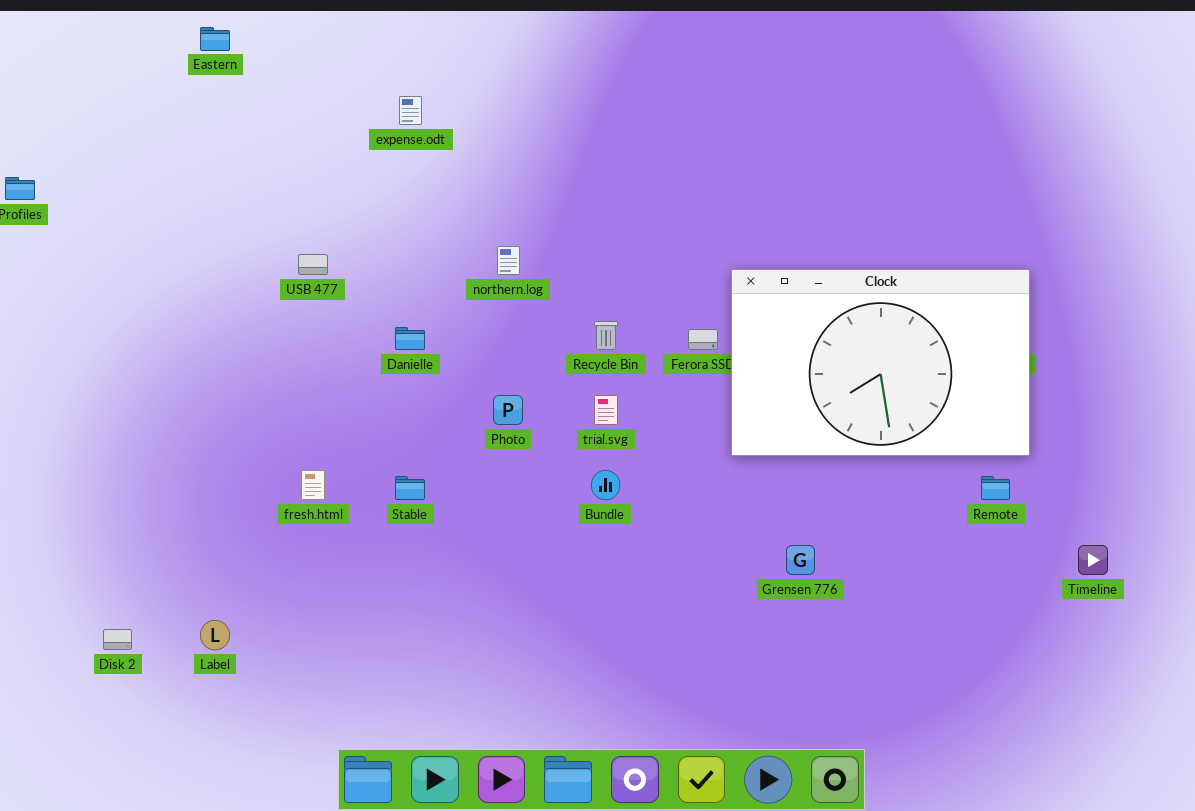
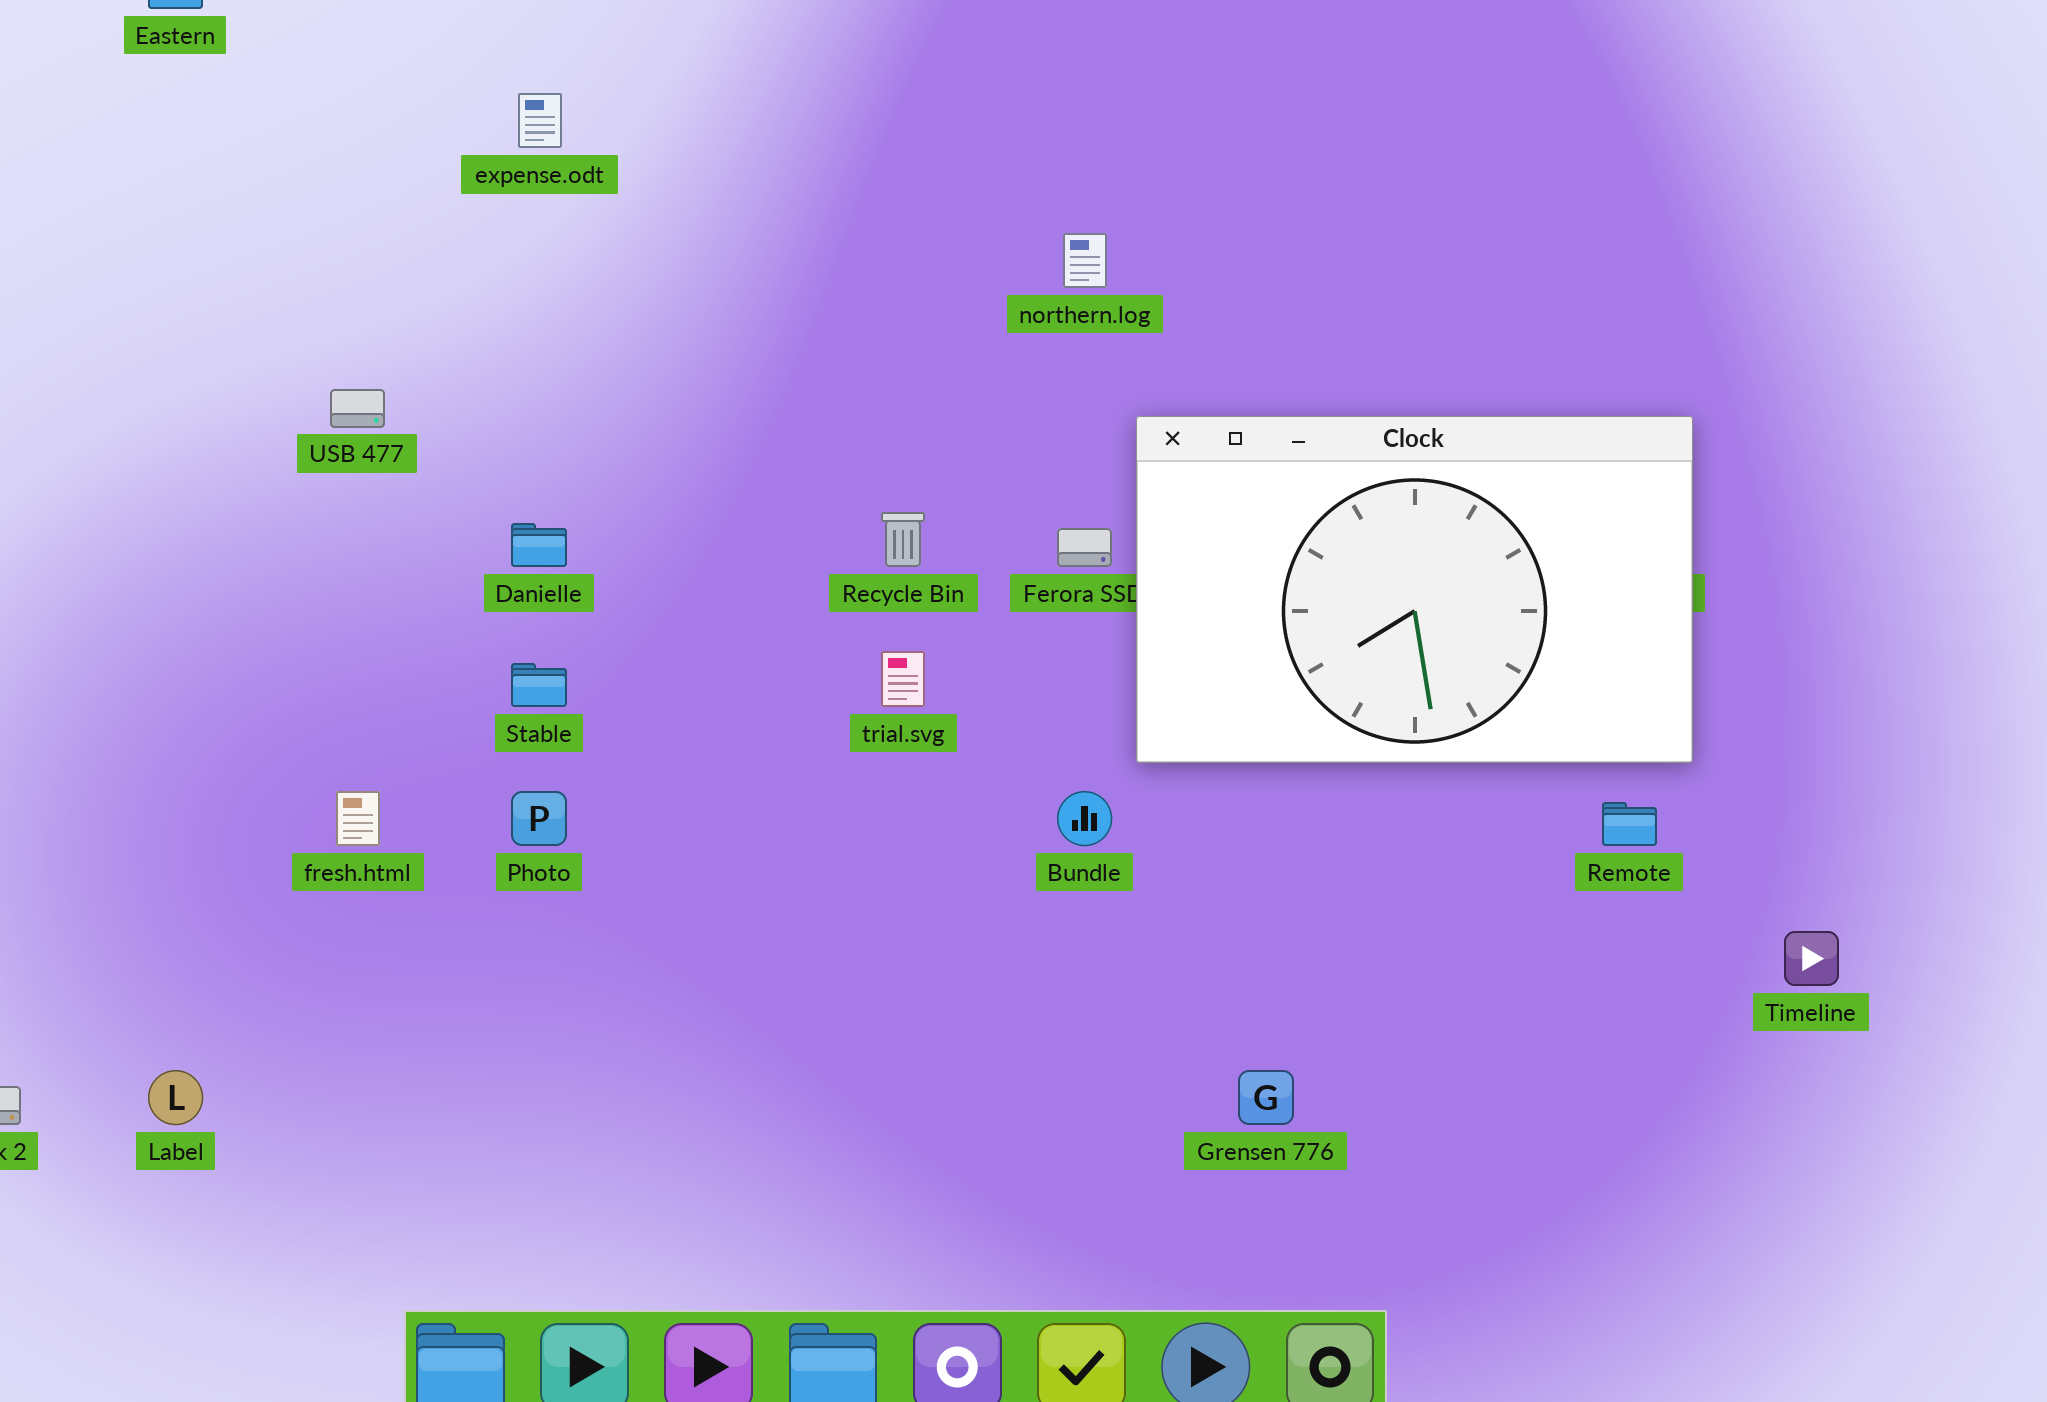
northern.log: [497,246,520,275] -> [1063,233,1107,288], moved
Photo: [493,395,523,425] -> [511,791,567,846], moved
Bundle: [591,470,620,500] -> [1057,791,1112,846], moved
Stable: [395,476,425,500] -> [511,663,567,707], moved
Grensen 776: [786,545,815,575] -> [1238,1070,1294,1125], moved

